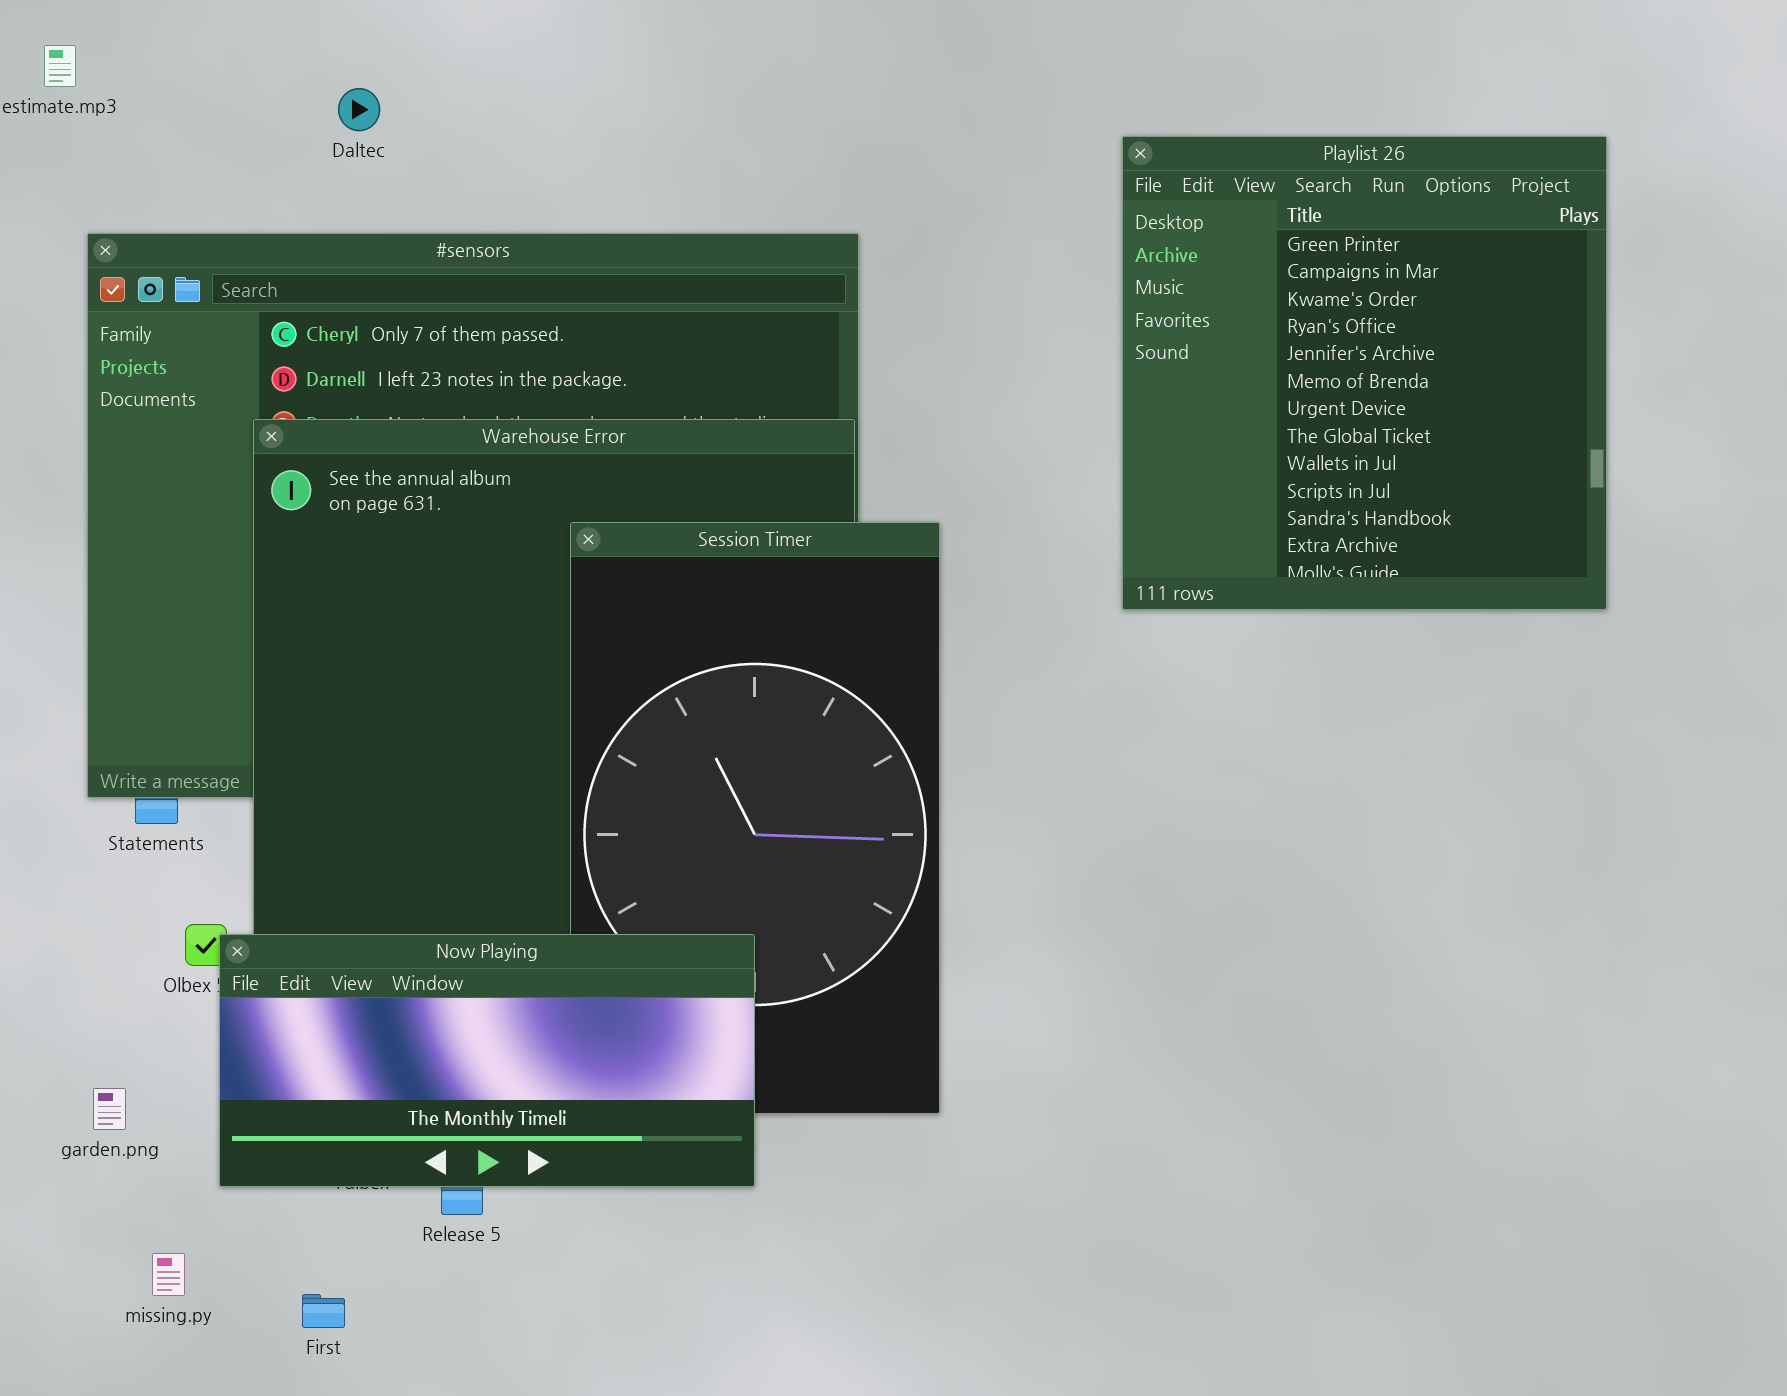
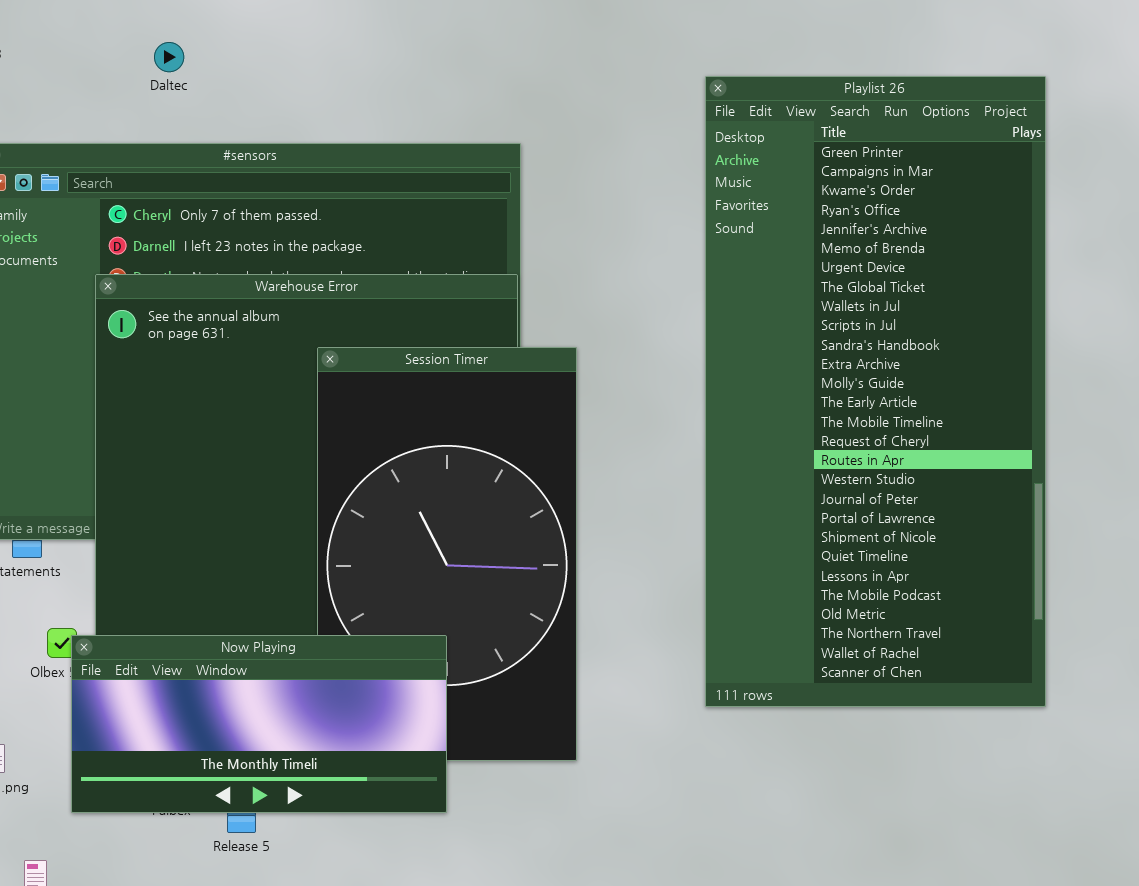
Playlist 26: [1122,136,1607,610] -> [705,76,1046,707], resized

